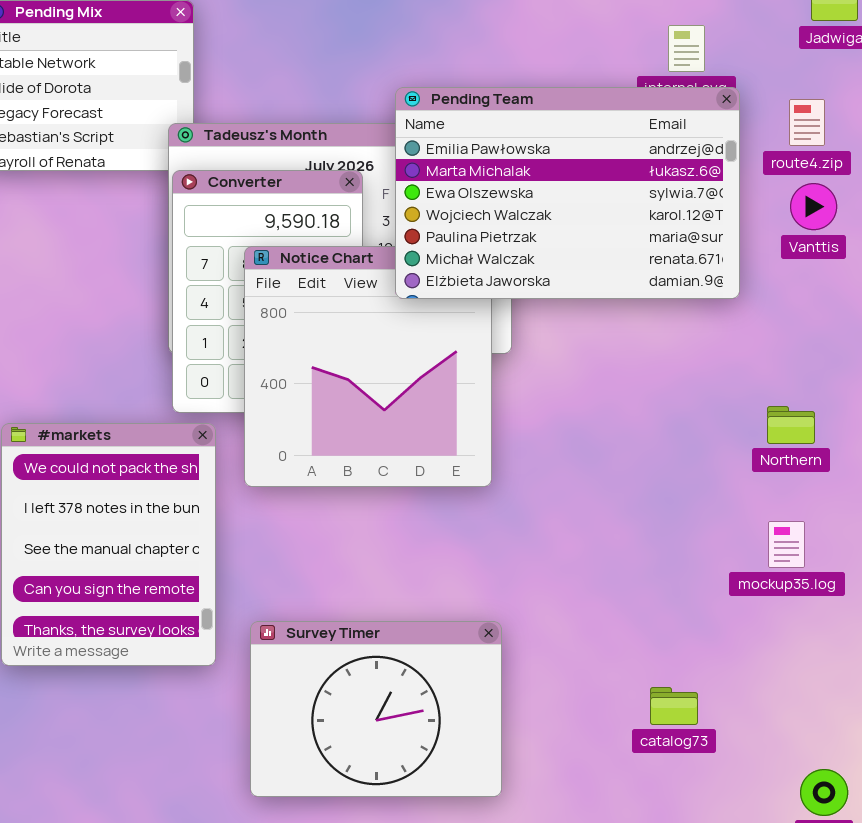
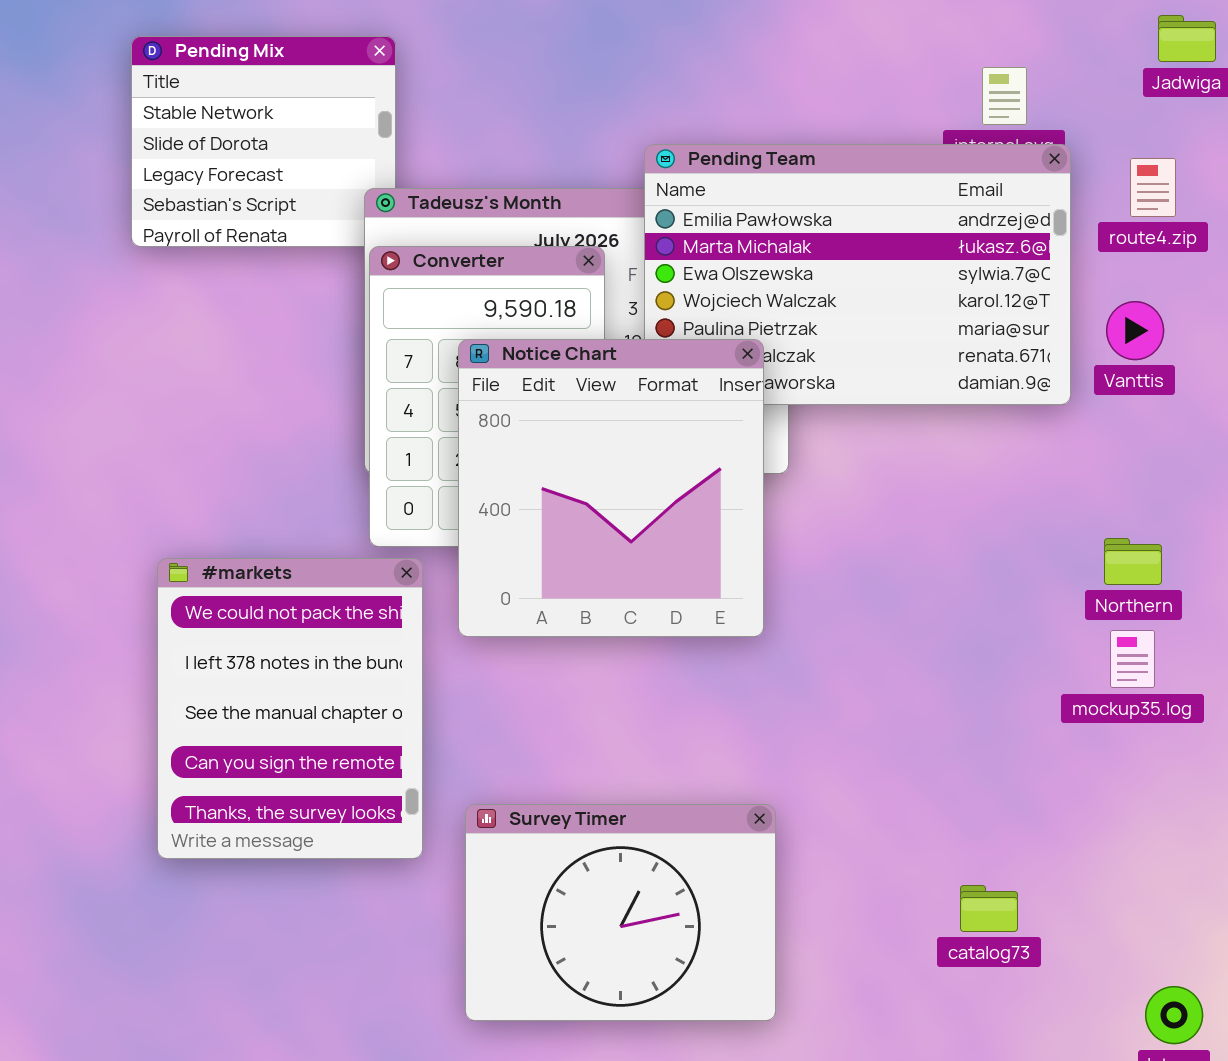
Vanttis: [790,183,837,230] -> [1106,301,1164,360], moved
Notice Chart: [244,246,492,487] -> [458,339,764,637], raised
mockup35.log: [768,521,805,568] -> [1110,630,1155,688], moved

